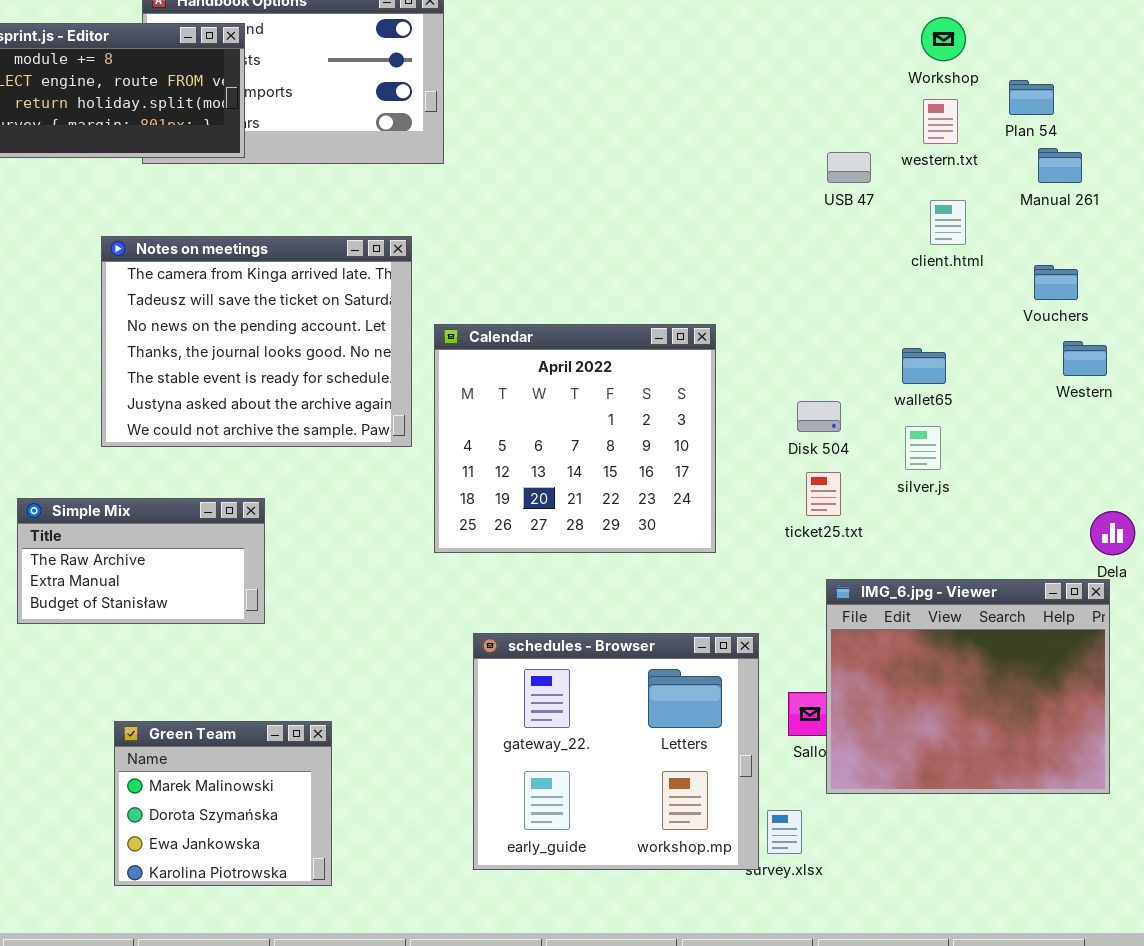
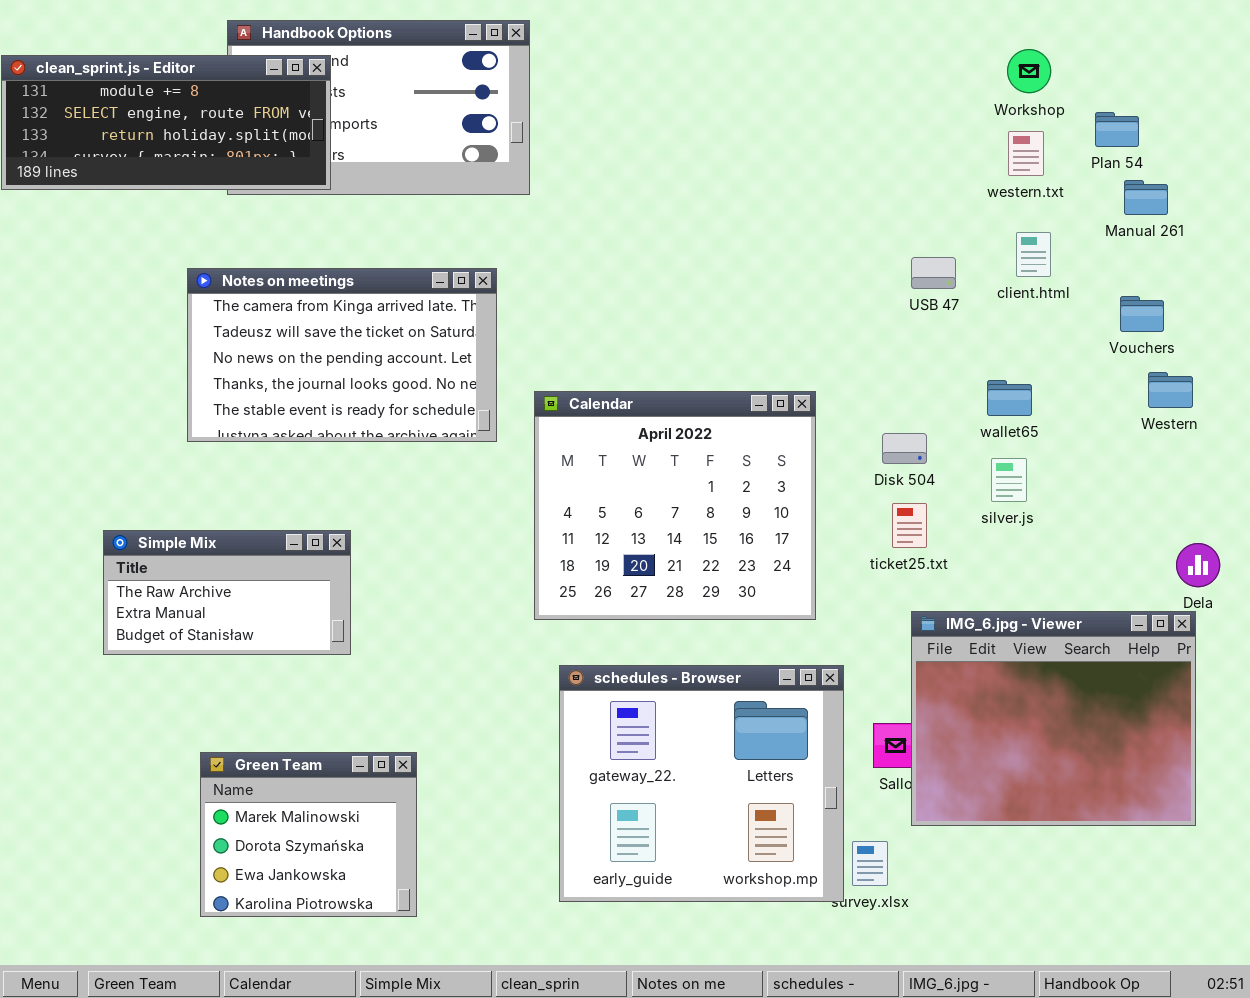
USB 47: [827,152,871,183] -> [911,257,956,289], moved
Notes on meetings: [101,236,412,447] -> [187,268,497,442], resized
Calendar: [434,324,716,553] -> [534,391,816,620], moved

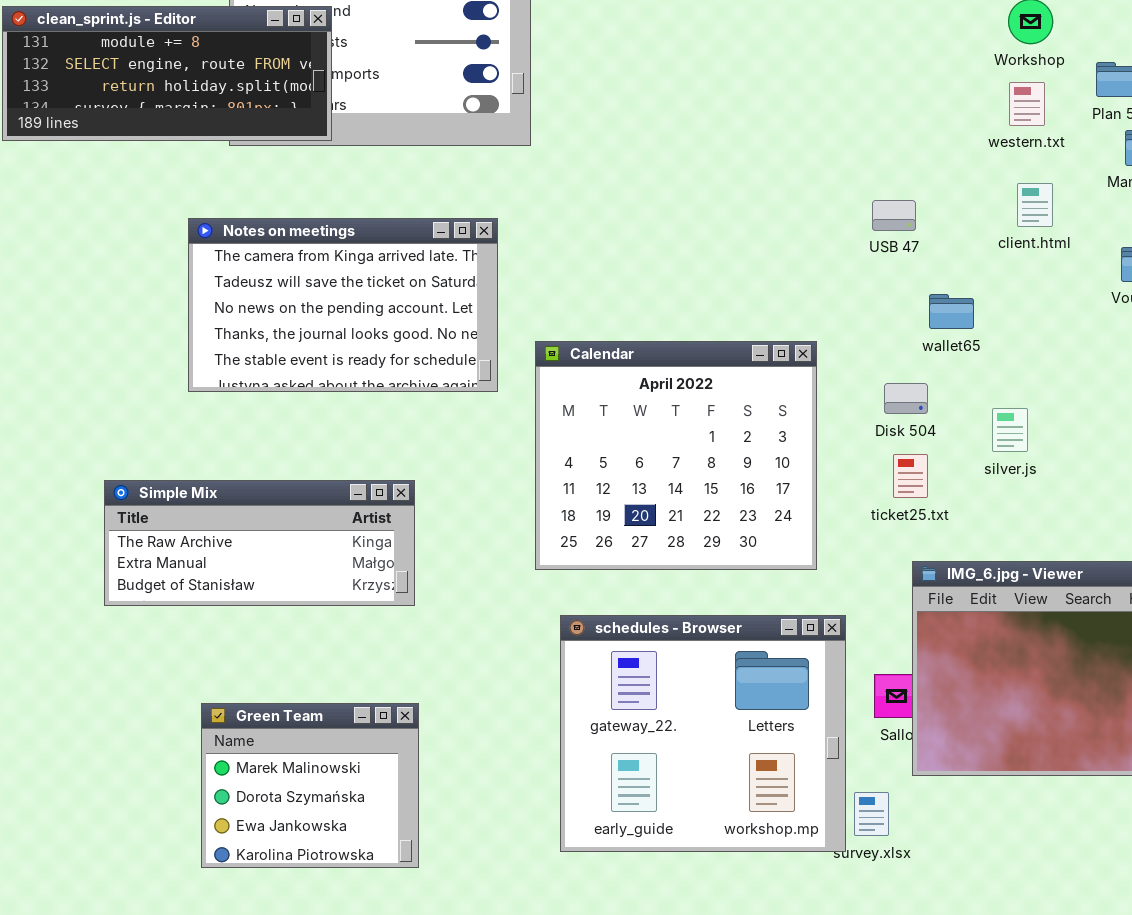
USB 47: [911,257,956,289] -> [872,200,916,231], moved
wallet65: [987,380,1032,416] -> [929,294,974,329], moved
Simple Mix: [103,530,351,655] -> [104,480,415,606], resized

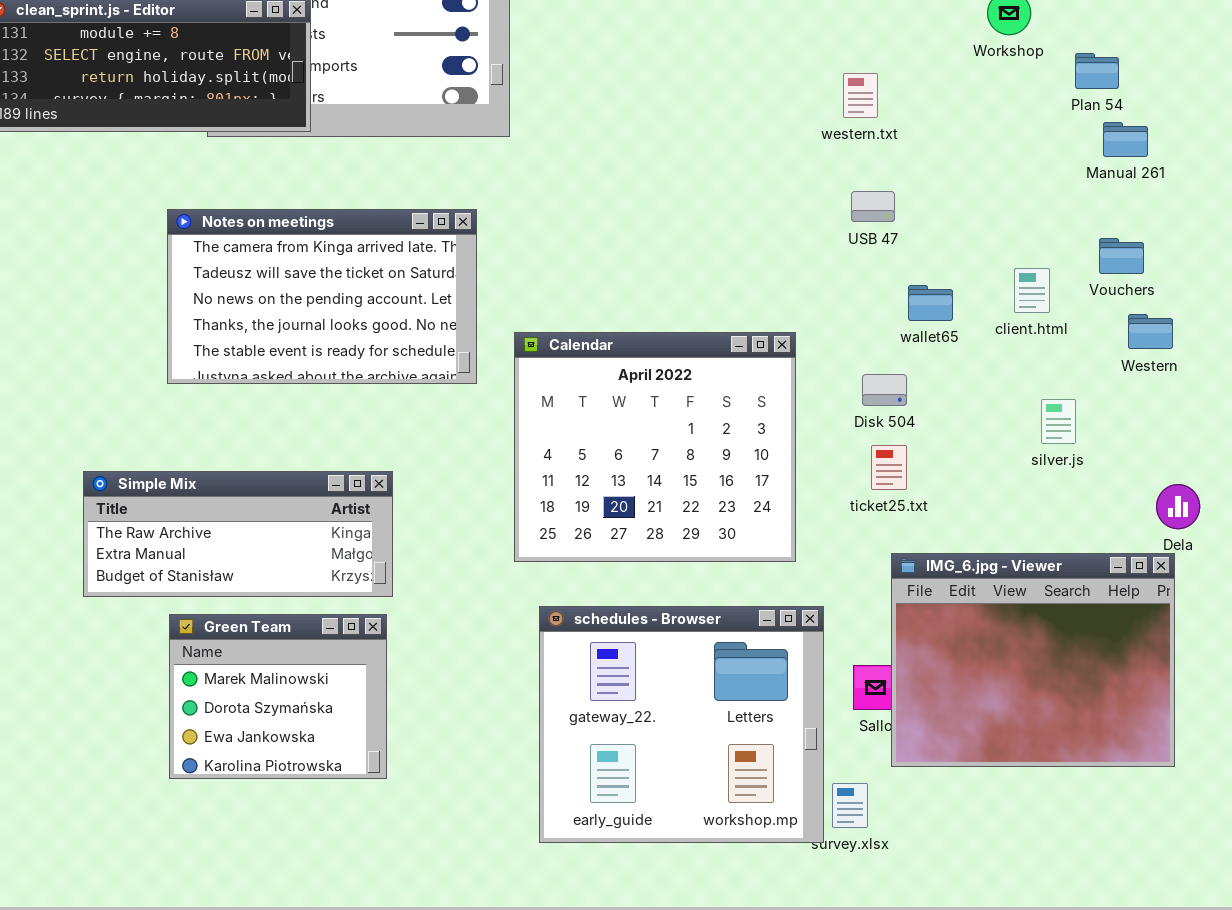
western.txt: [1009,82,1045,126] -> [843,73,878,118], moved
client.html: [1017,183,1053,227] -> [1014,268,1050,313], moved
silver.js: [992,408,1028,452] -> [1041,399,1076,444], moved
Green Team: [201,703,419,868] -> [169,614,387,779], moved

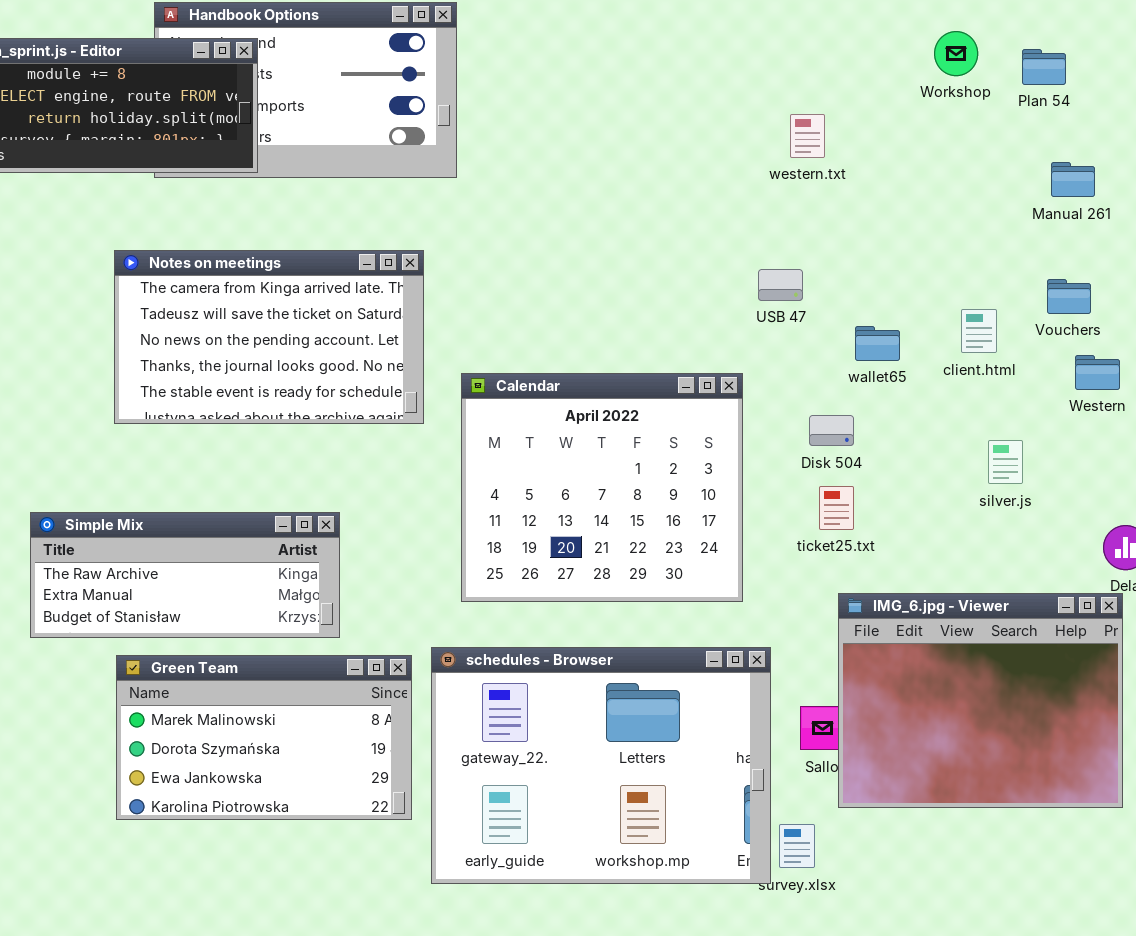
Plan 54: [1075,53,1119,89] -> [1022,49,1066,85], moved
USB 47: [851,191,895,222] -> [758,269,803,301], moved
schedules - Browser: [539,606,824,843] -> [431,647,771,884], resized
Green Team: [169,614,387,779] -> [116,655,412,820], resized

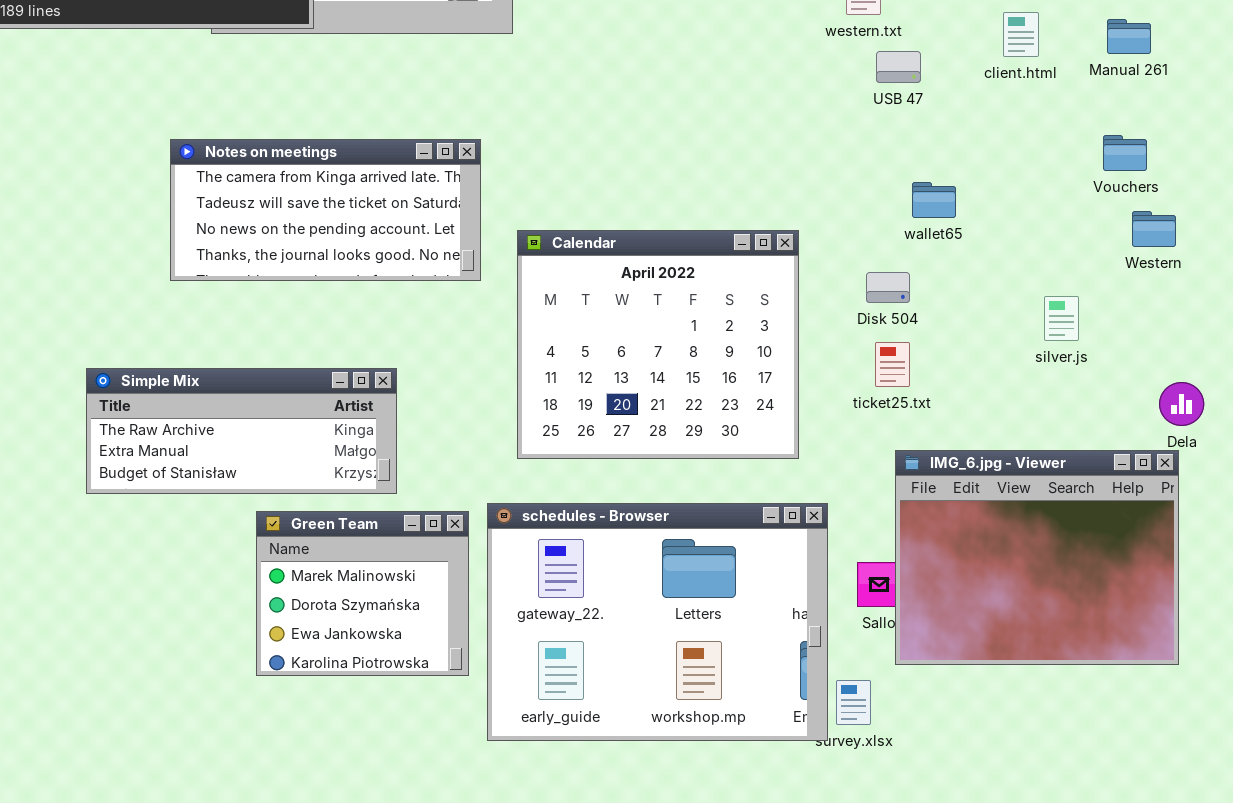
Notes on meetings: [114,250,424,424] -> [170,139,481,281], resized
USB 47: [758,269,803,301] -> [876,51,921,83], moved
client.html: [961,309,997,353] -> [1003,12,1039,57], moved
Green Team: [116,655,412,820] -> [256,511,469,676], resized

